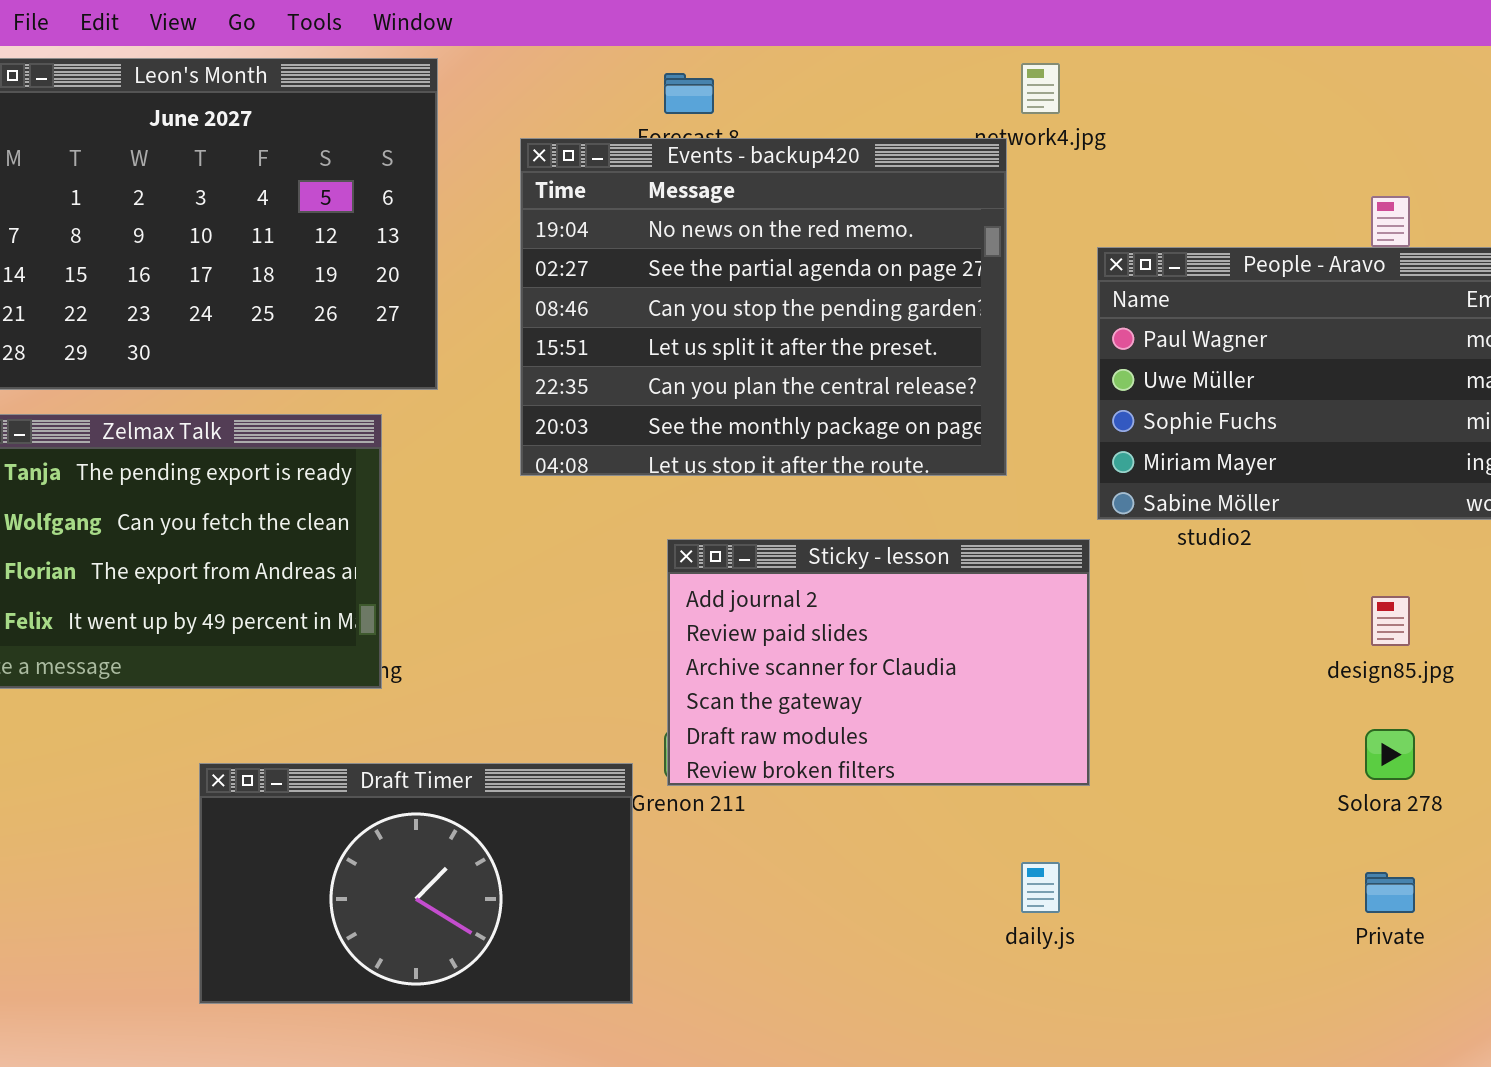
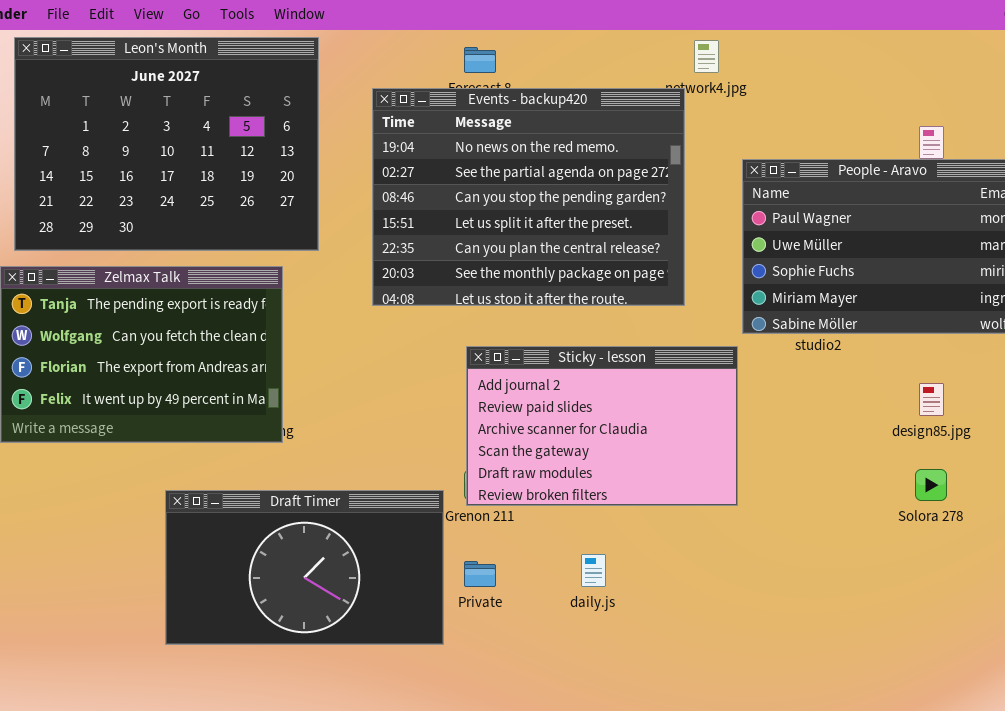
daily.js: [1021,862,1060,913] -> [581,554,606,587], moved
Private: [1365,872,1415,913] -> [464,561,496,587], moved

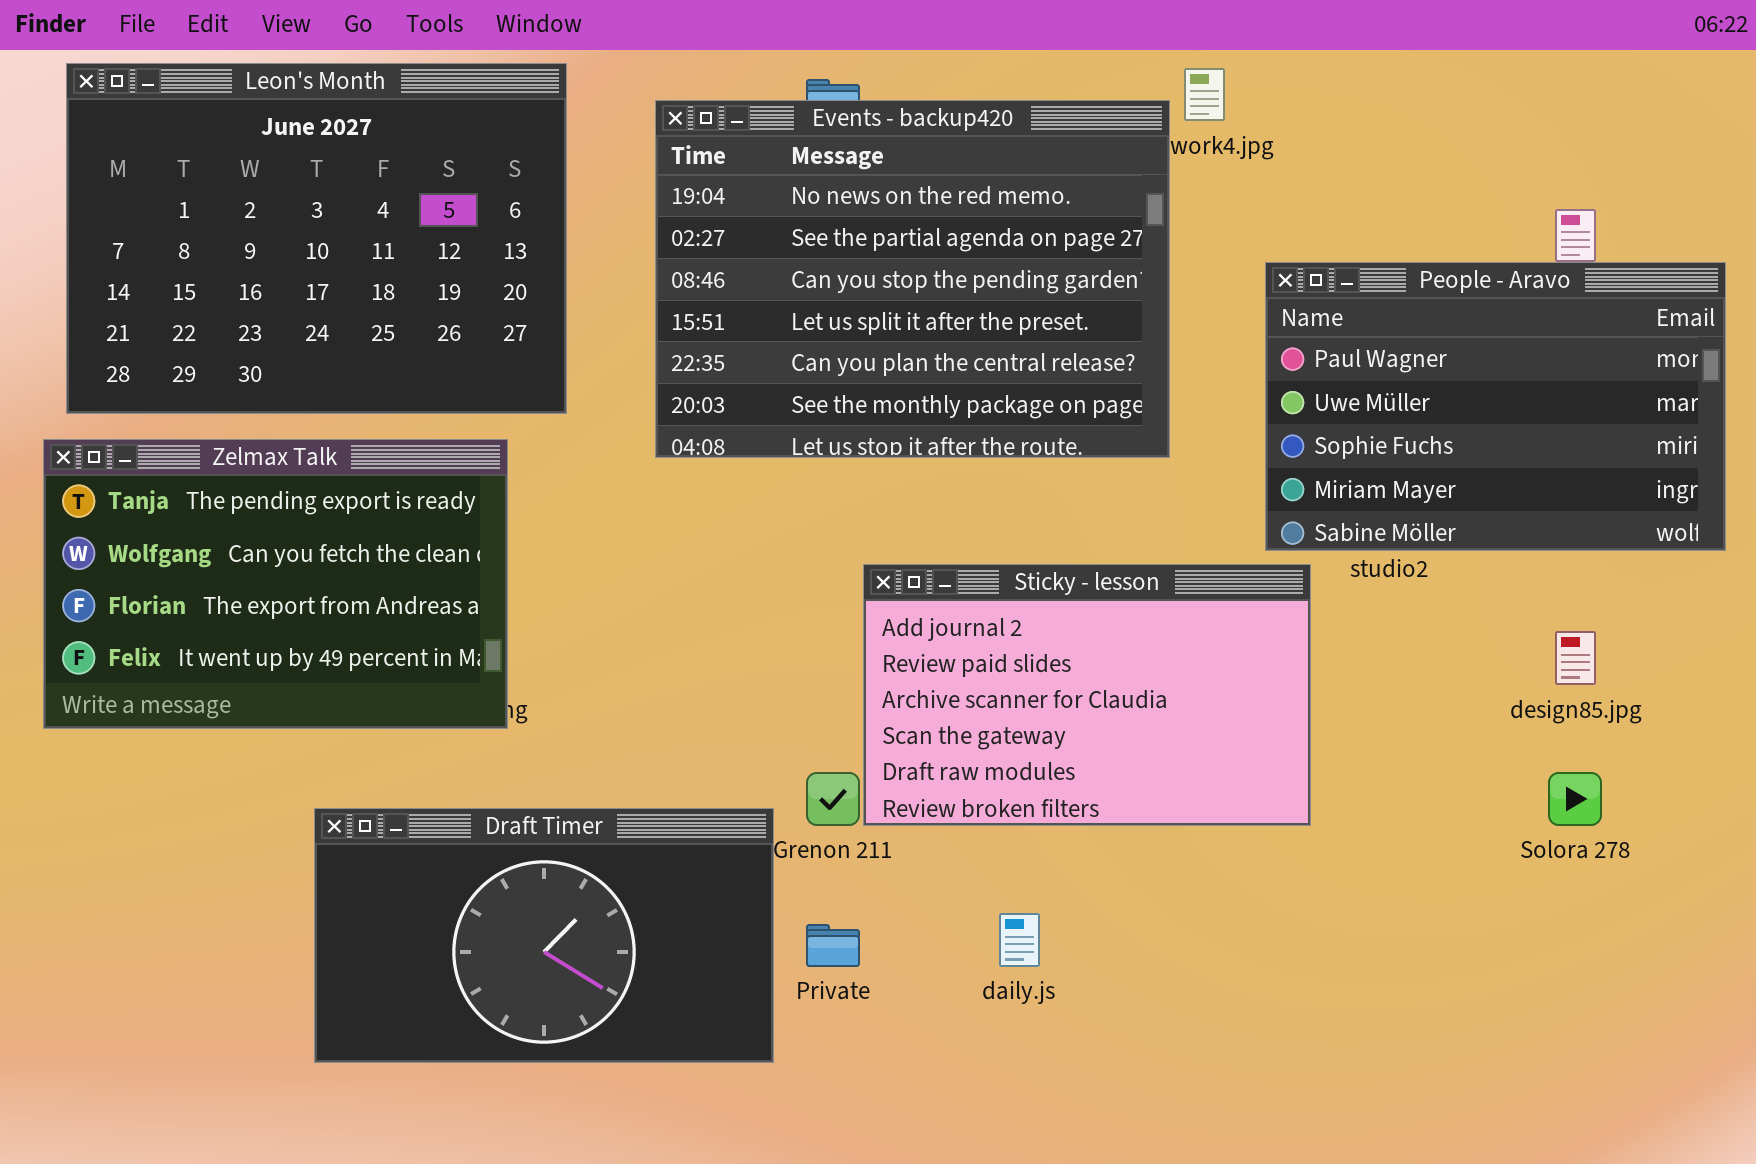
Events - backup420: [372,88,685,306] -> [655,100,1170,458], moved
Sticky - lesson: [466,346,738,506] -> [863,564,1311,826], moved

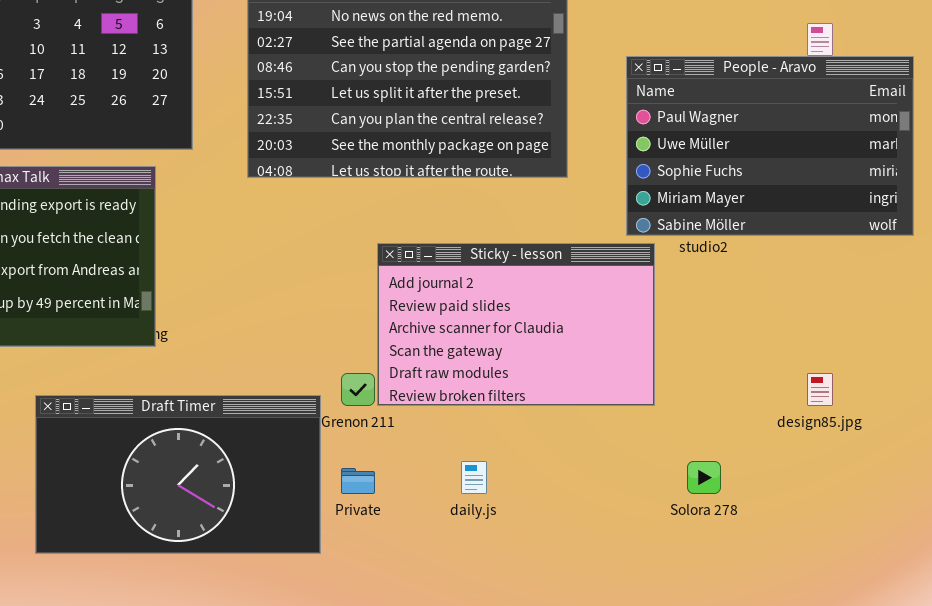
design85.jpg: [1555,631,1596,685] -> [807,373,833,406], moved
Solora 278: [1548,772,1602,826] -> [687,461,721,494], moved

